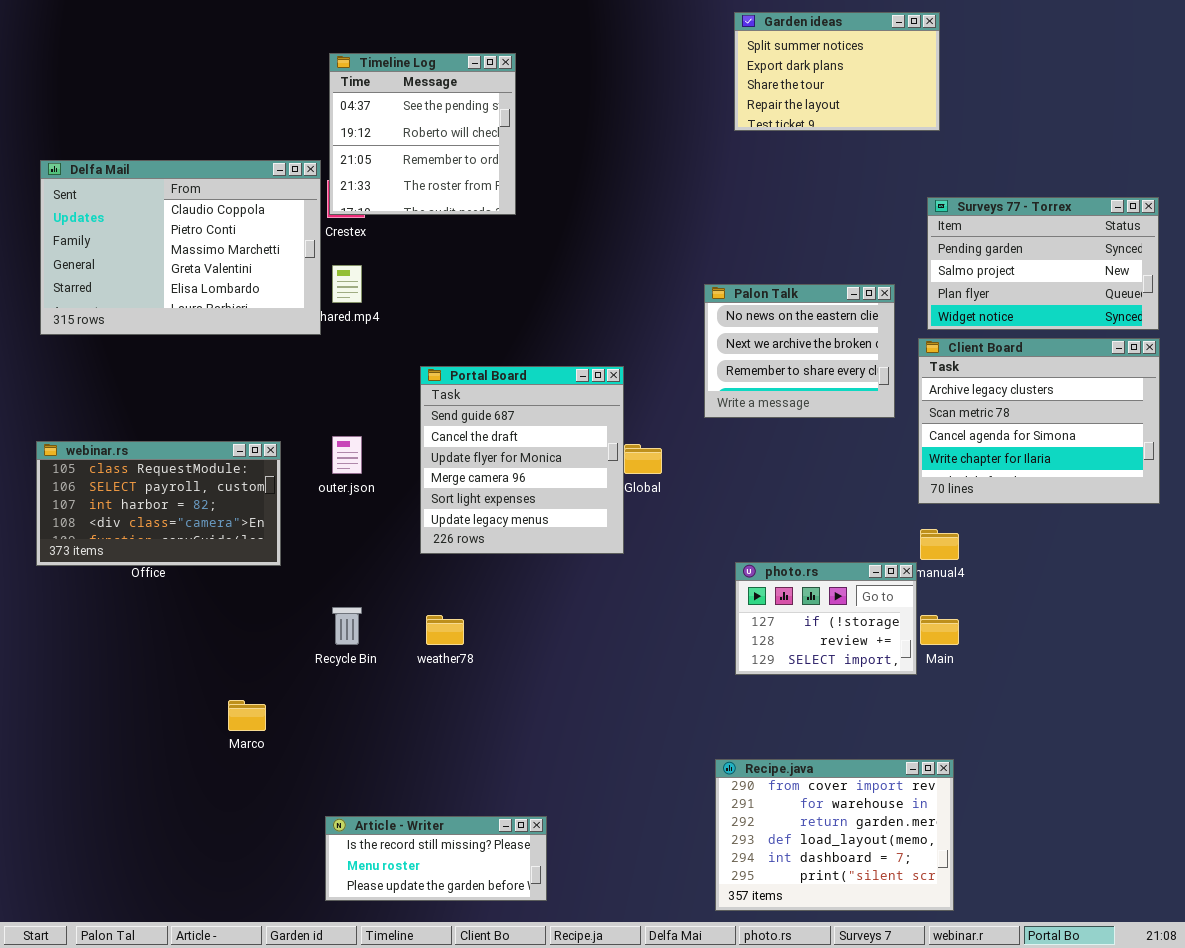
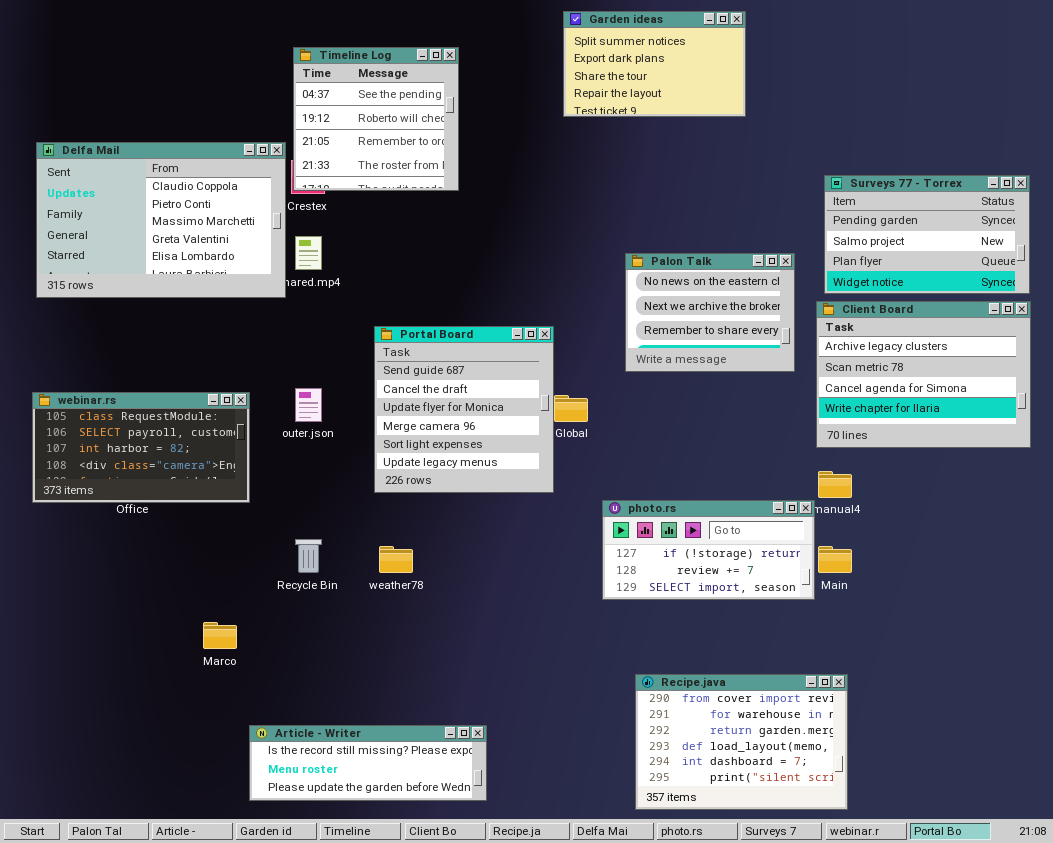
Garden ideas: [734,12,940,131] -> [563,11,746,117], moved
photo.rs: [735,562,917,675] -> [602,500,815,600], resized
Article - Writer: [325,816,547,901] -> [249,725,487,801], resized

